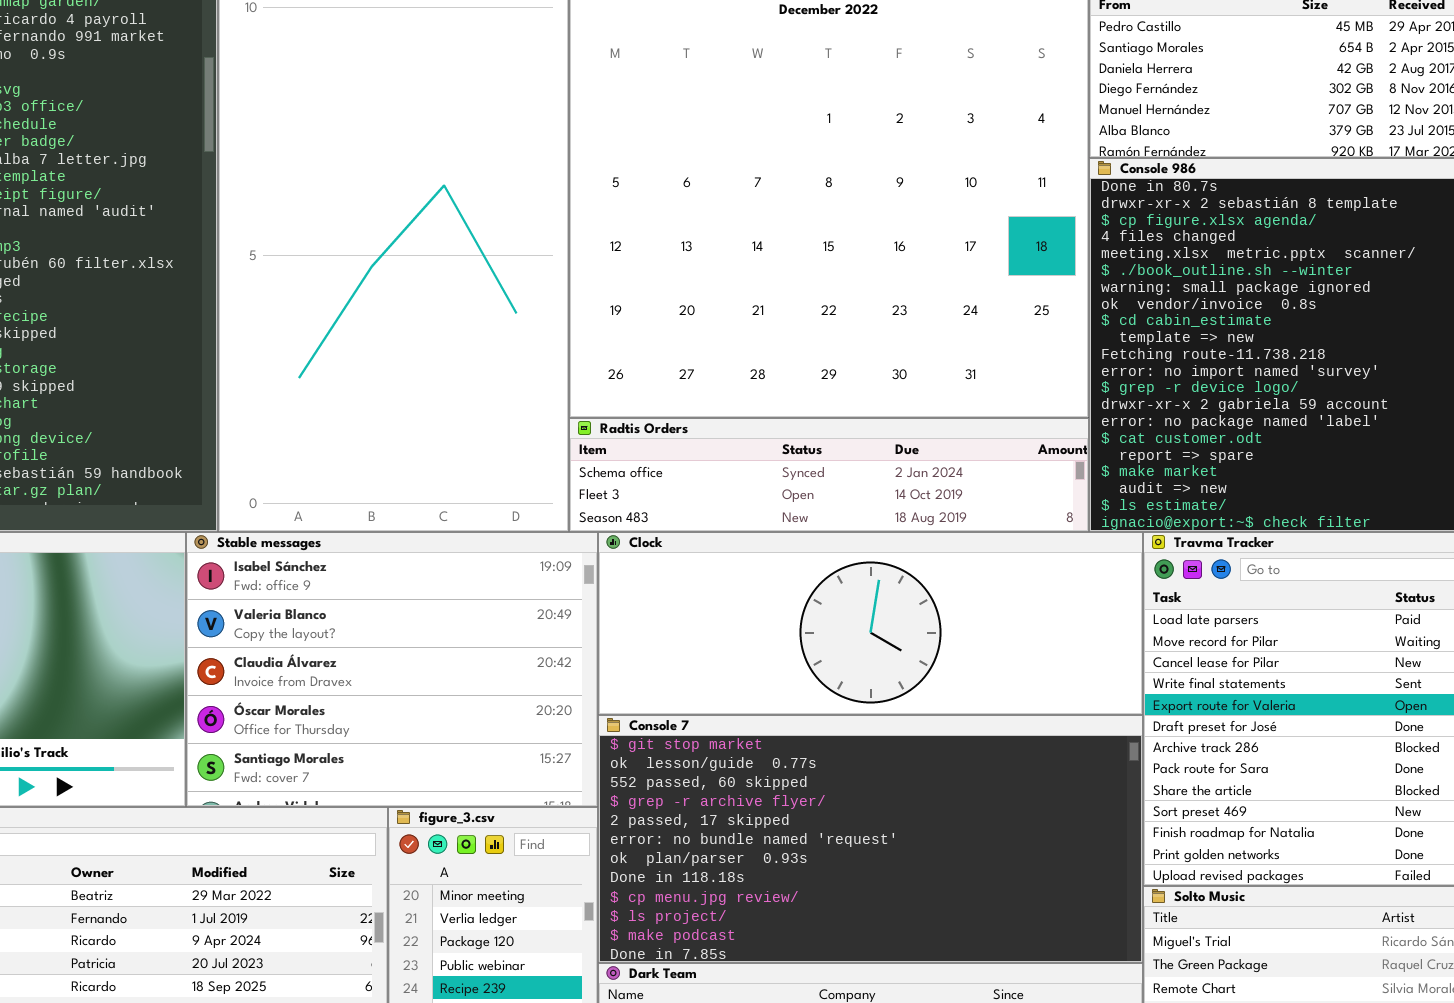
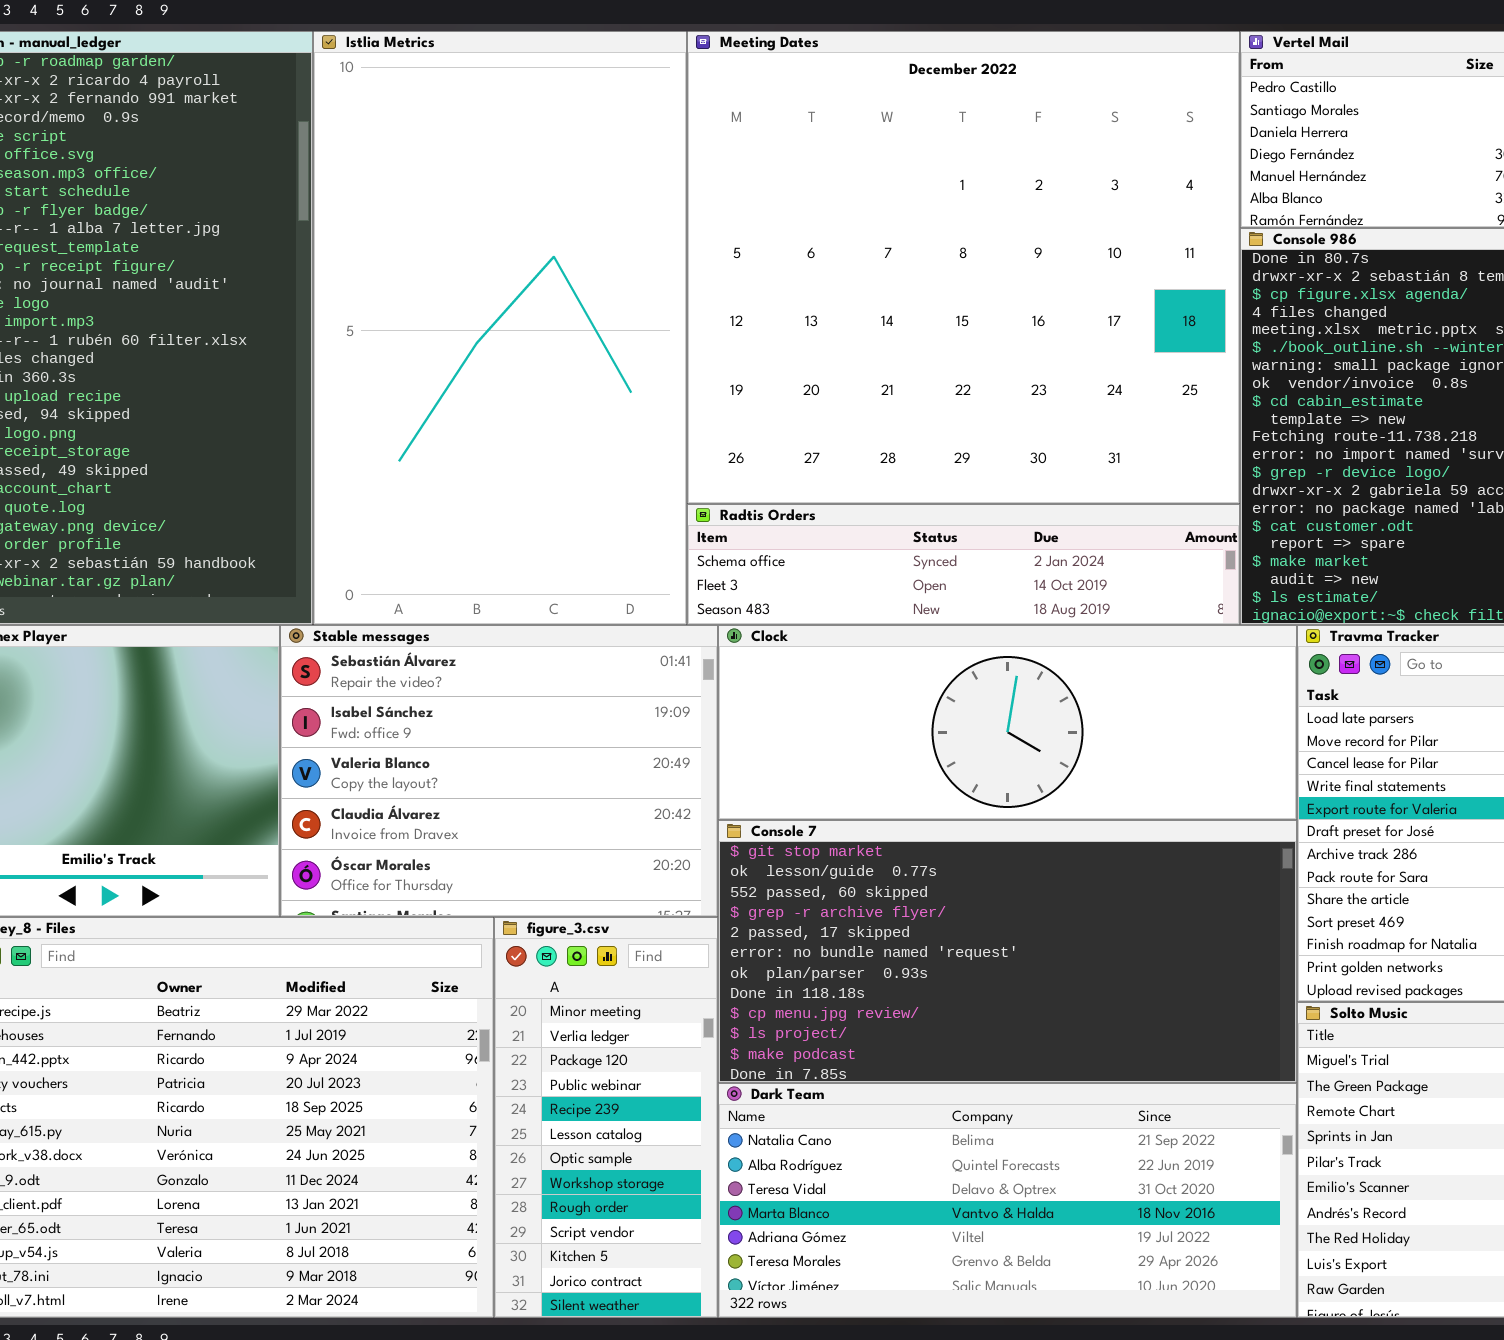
Stable messages: [186,532,598,807] -> [280,625,718,917], scrolled up 1 row

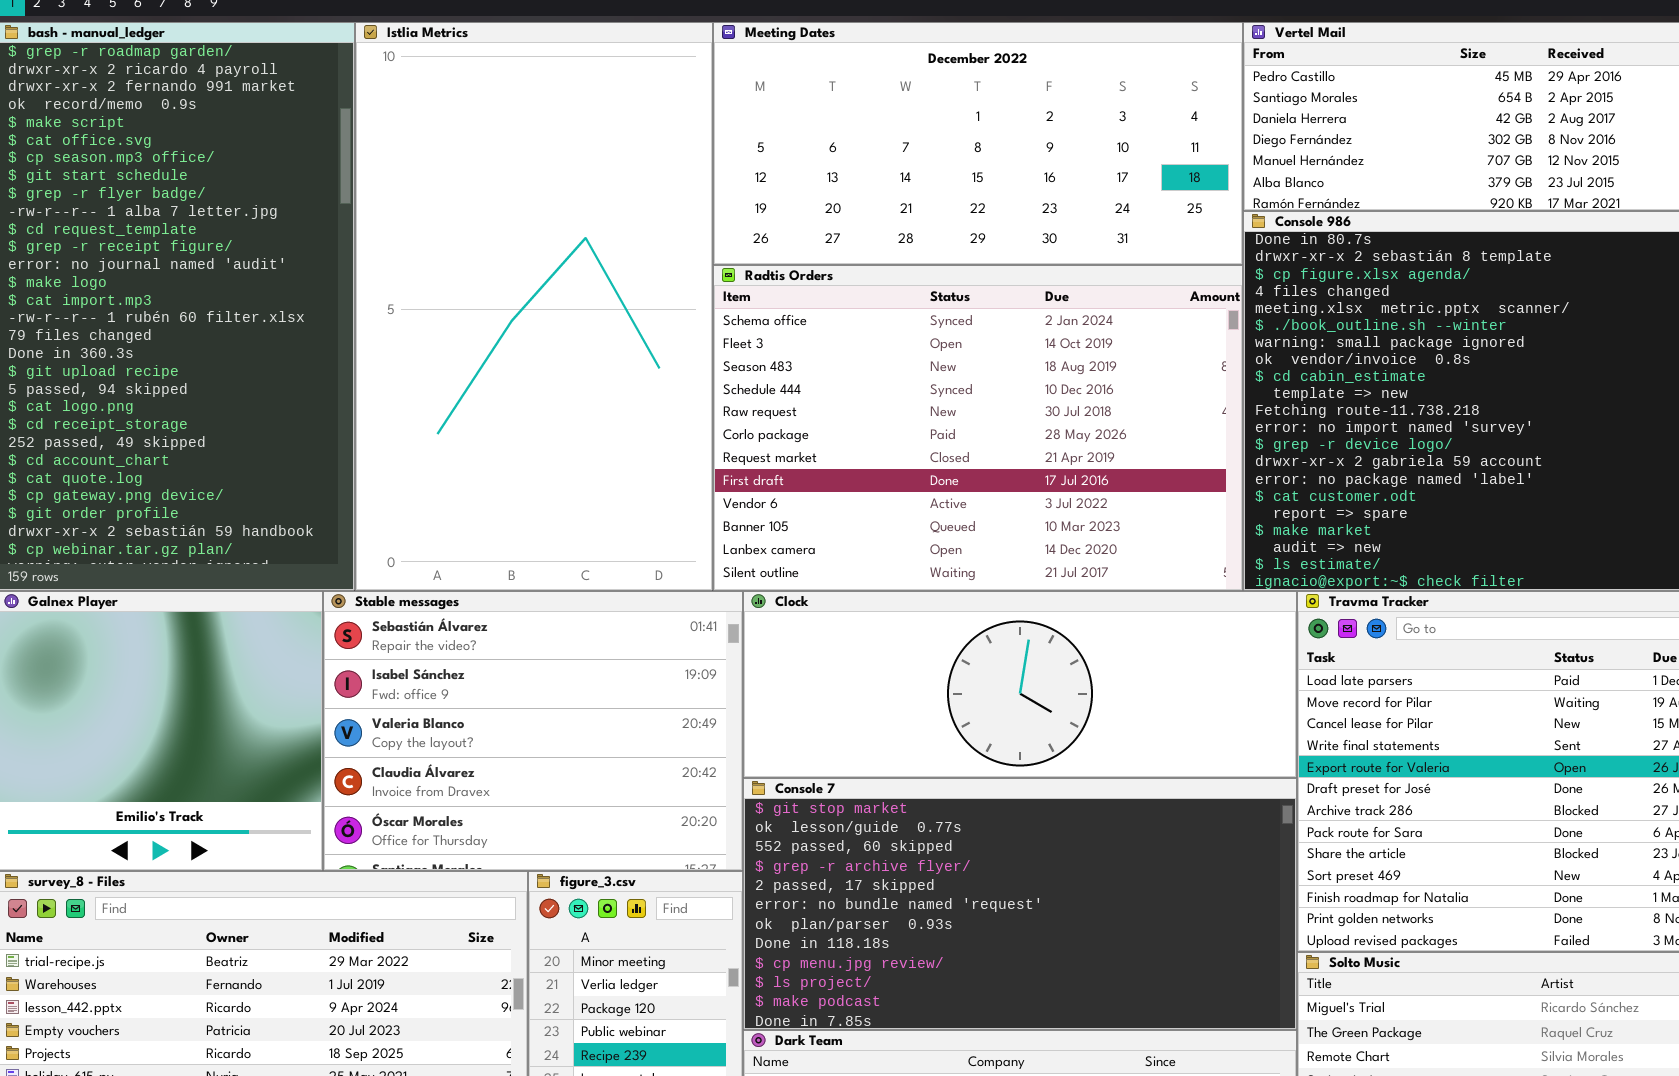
Meeting Dates: [687,31,1240,504] -> [713,22,1243,265], resized
Radtis Orders: [687,504,1240,625] -> [713,265,1243,591], resized

